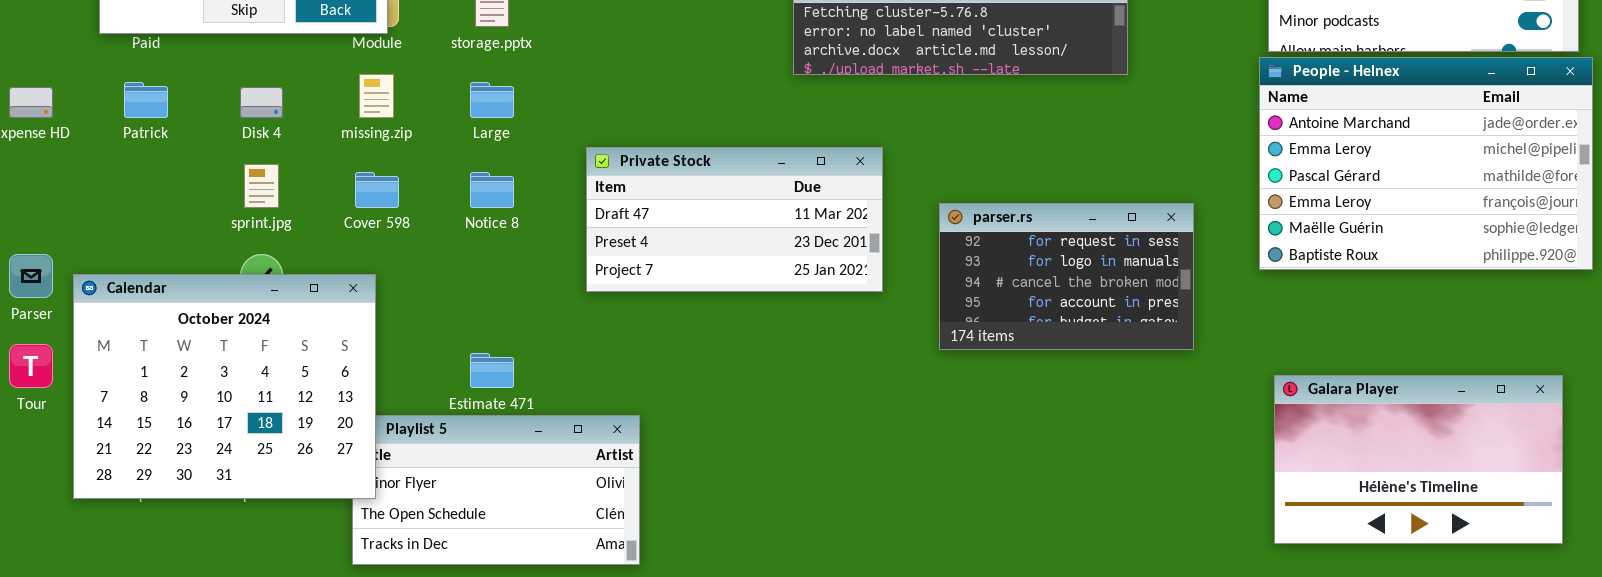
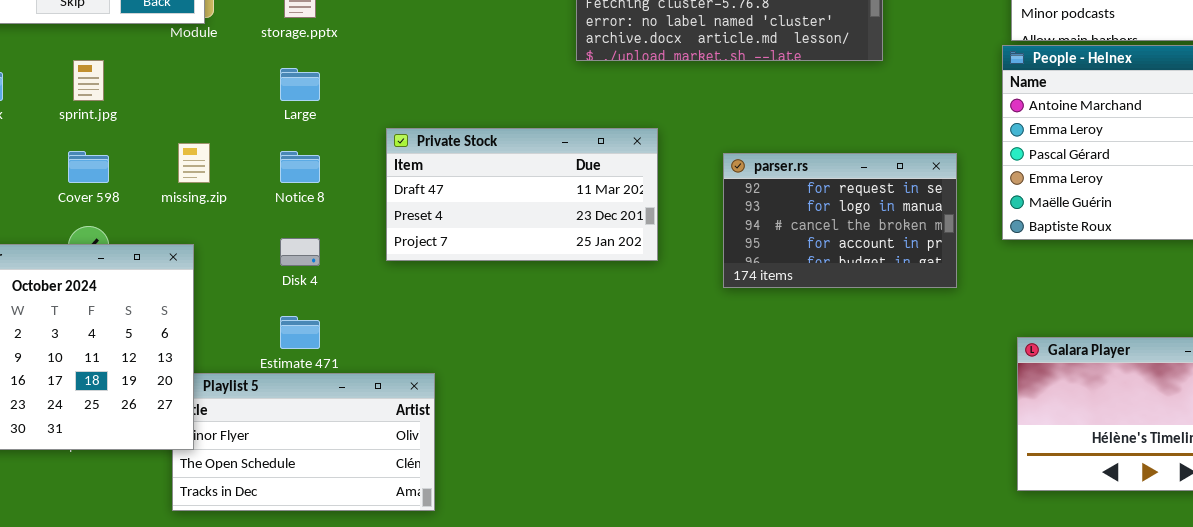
missing.zip: [359,74,394,118] -> [178,143,210,183], moved
Disk 4: [240,87,283,118] -> [280,238,320,266], moved
sprint.jpg: [244,164,279,208] -> [73,60,104,101], moved
Cover 598: [355,172,399,208] -> [68,151,109,183], moved
parser.rs: [939,203,1194,350] -> [723,153,957,288], moved

